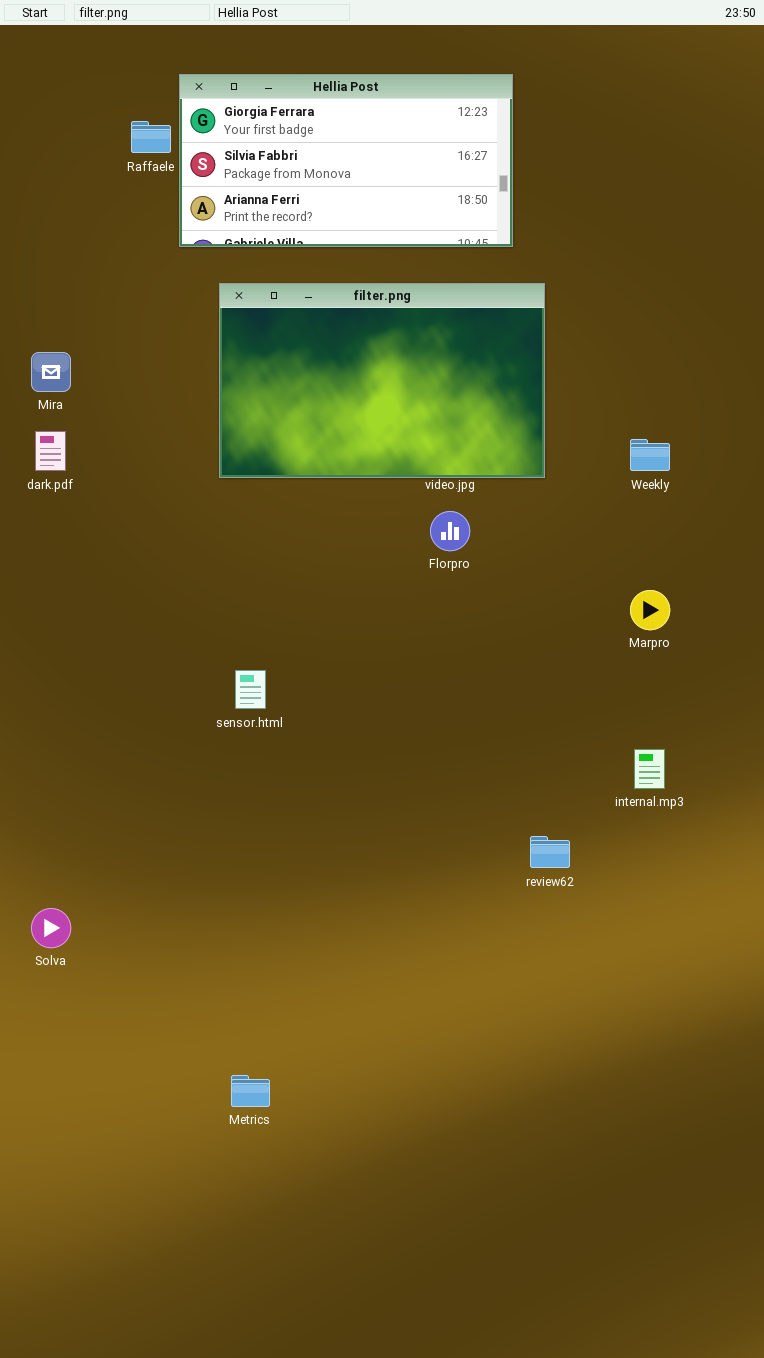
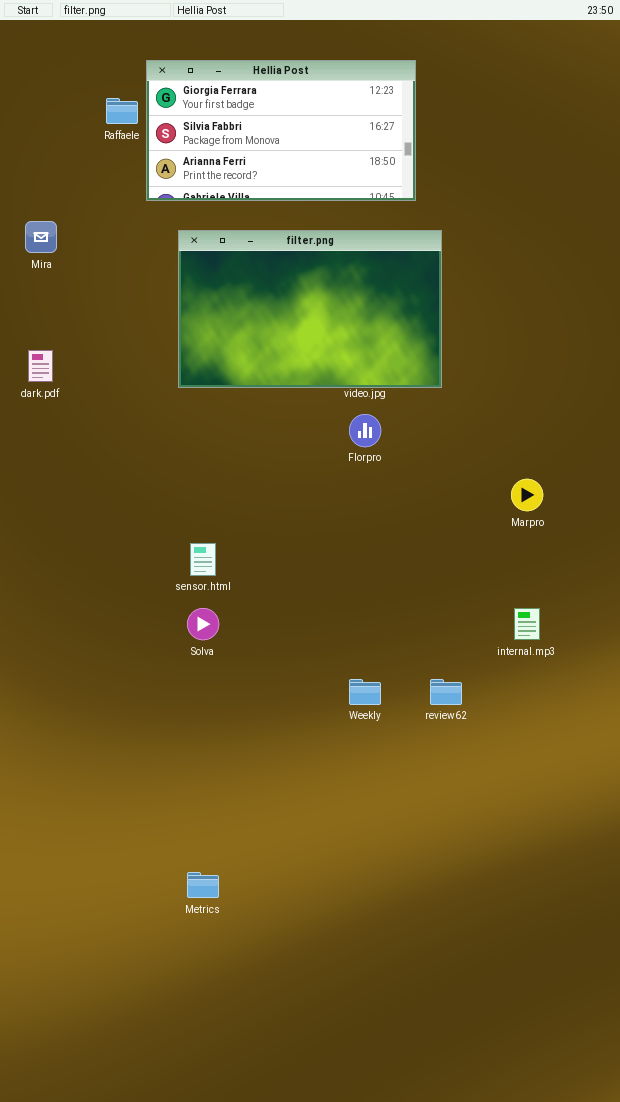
Mira: [31,352,71,392] -> [25,221,57,253], moved
Weekly: [630,439,670,471] -> [349,679,381,705], moved
Solva: [31,908,71,948] -> [187,608,219,640], moved

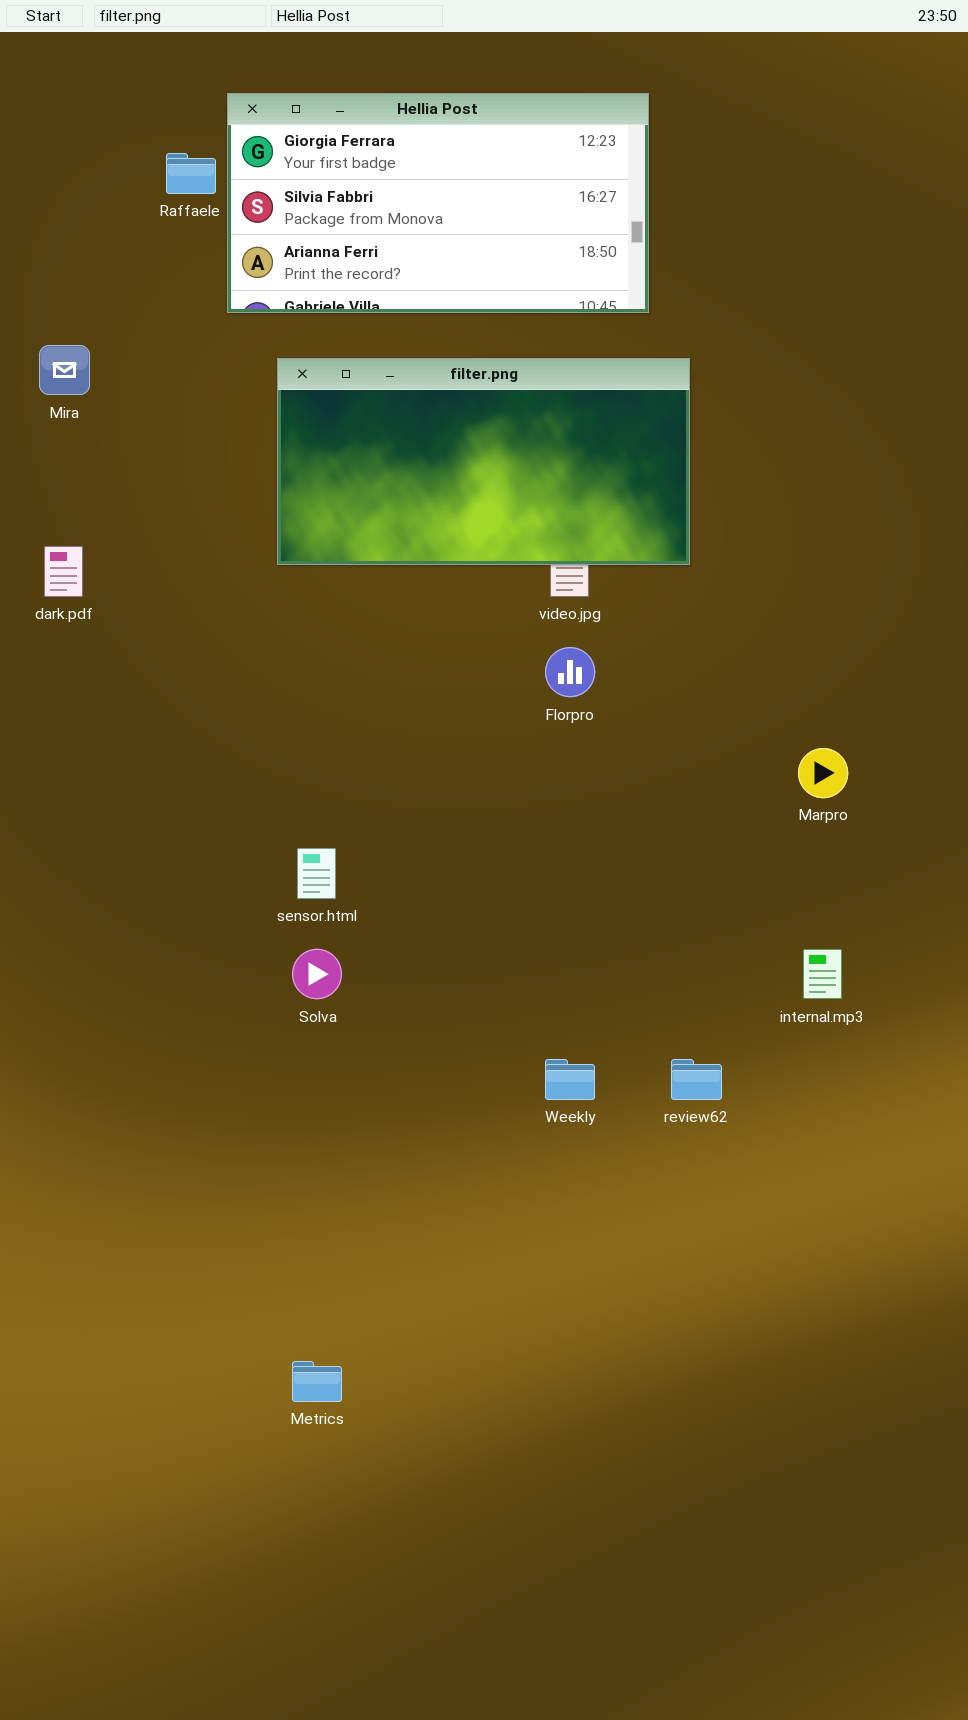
filter.png: [178,230,442,388] -> [277,358,690,565], resized

